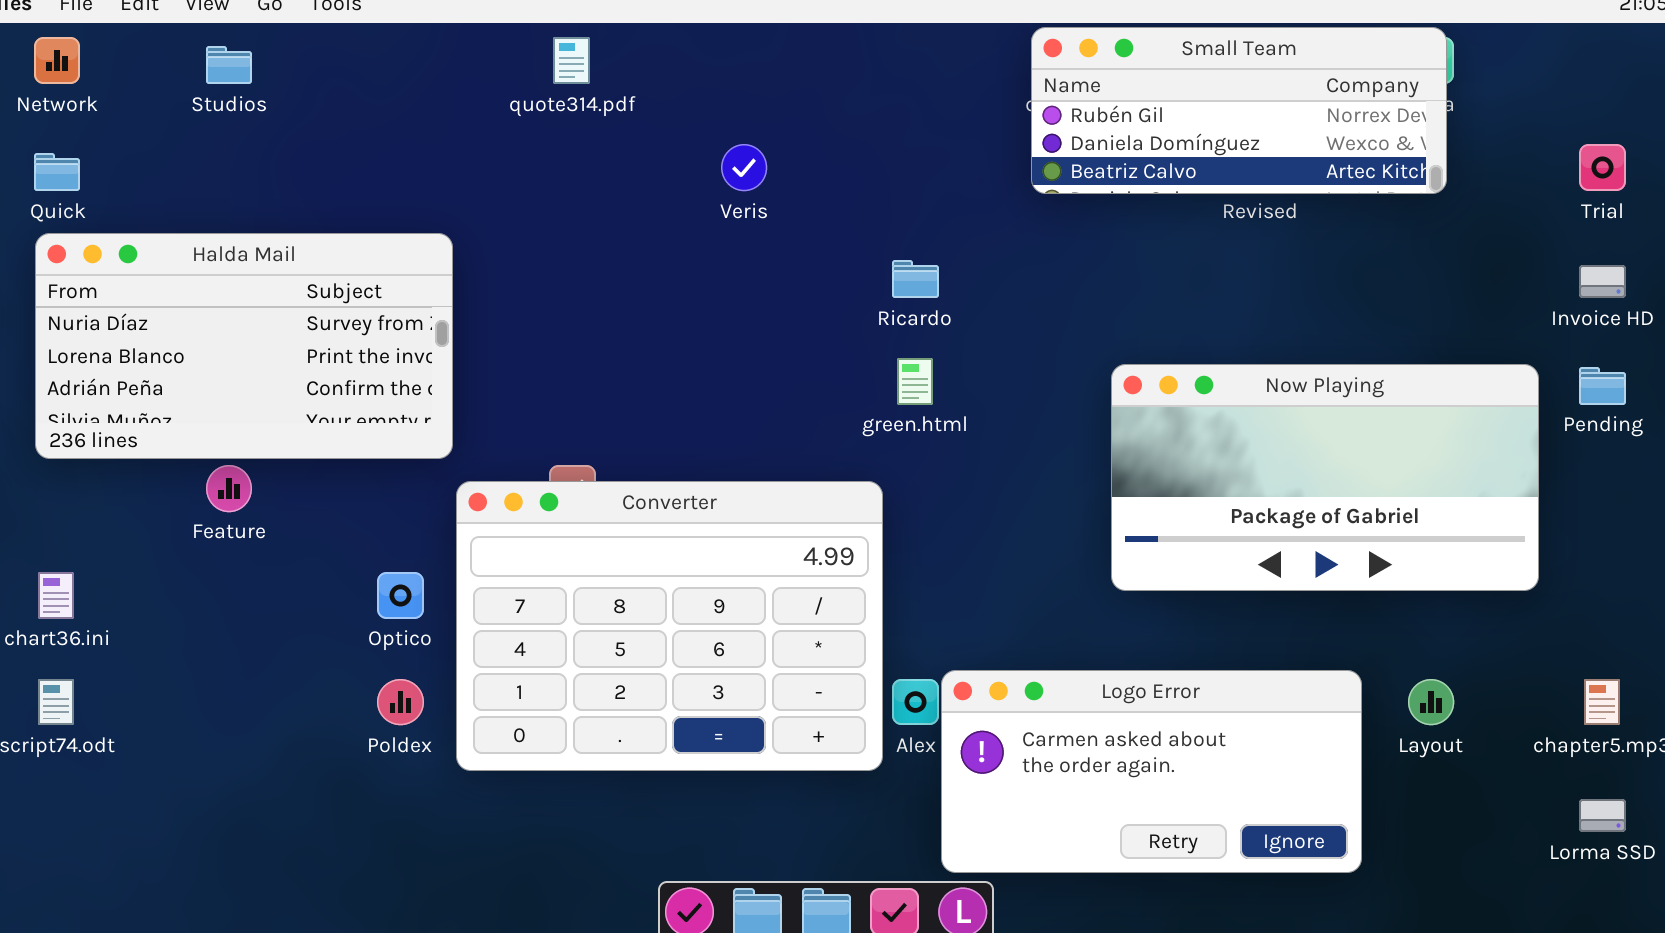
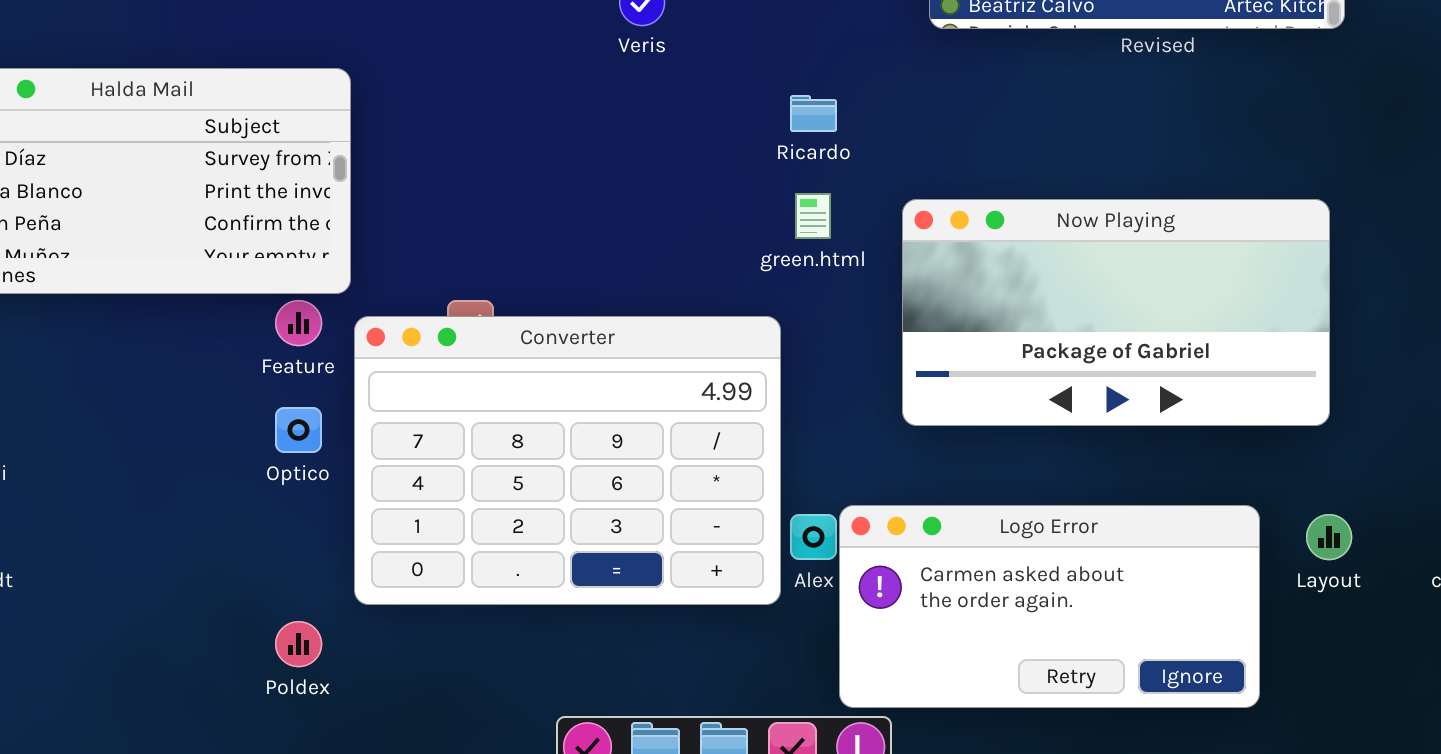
Now Playing: [1111,364,1539,591] -> [902,199,1330,426], moved
Feature: [206,465,252,512] -> [275,300,322,346], moved
Poldex: [377,679,424,725] -> [275,621,322,667], moved

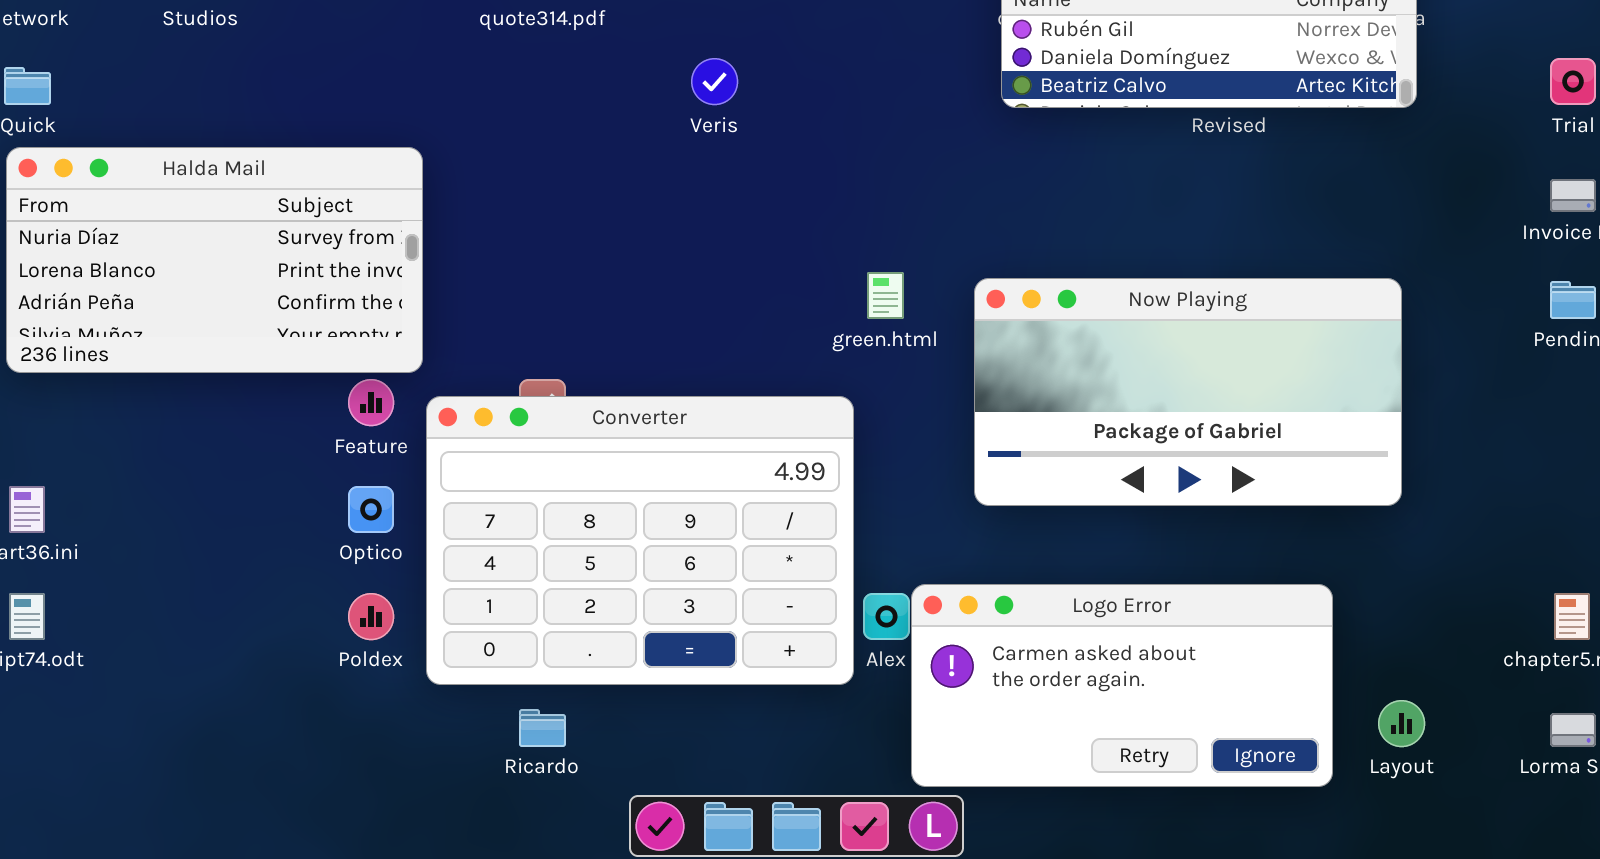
Ricardo: [790,95,837,132] -> [519,709,566,747], moved
Layout: [1306,514,1352,560] -> [1378,700,1425,747], moved
Poldex: [275,621,322,667] -> [348,593,394,640], moved

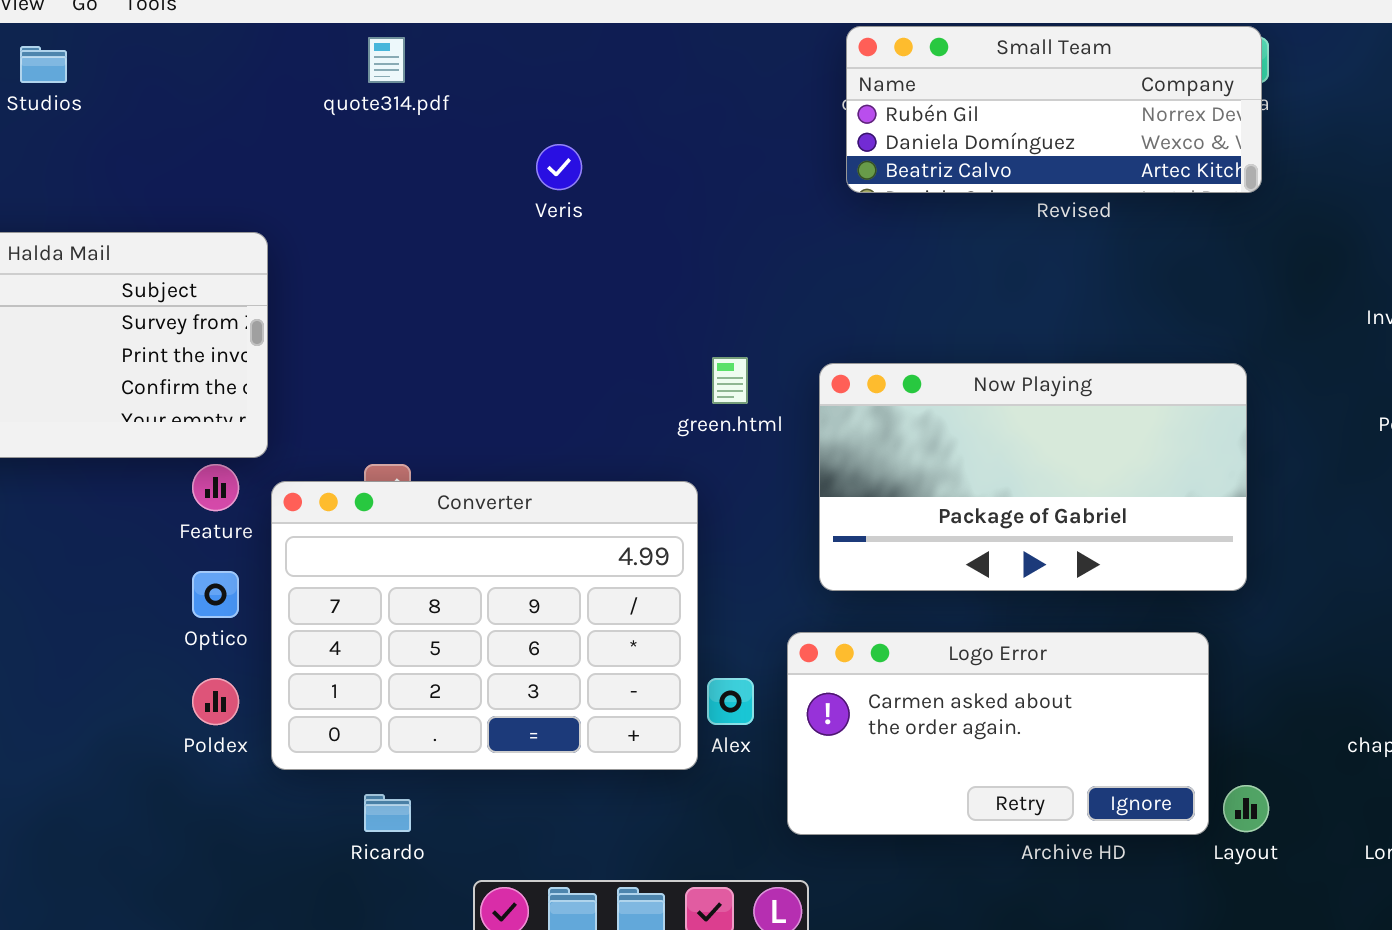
Logo Error: [911,584,1333,787] -> [787,632,1209,835], moved

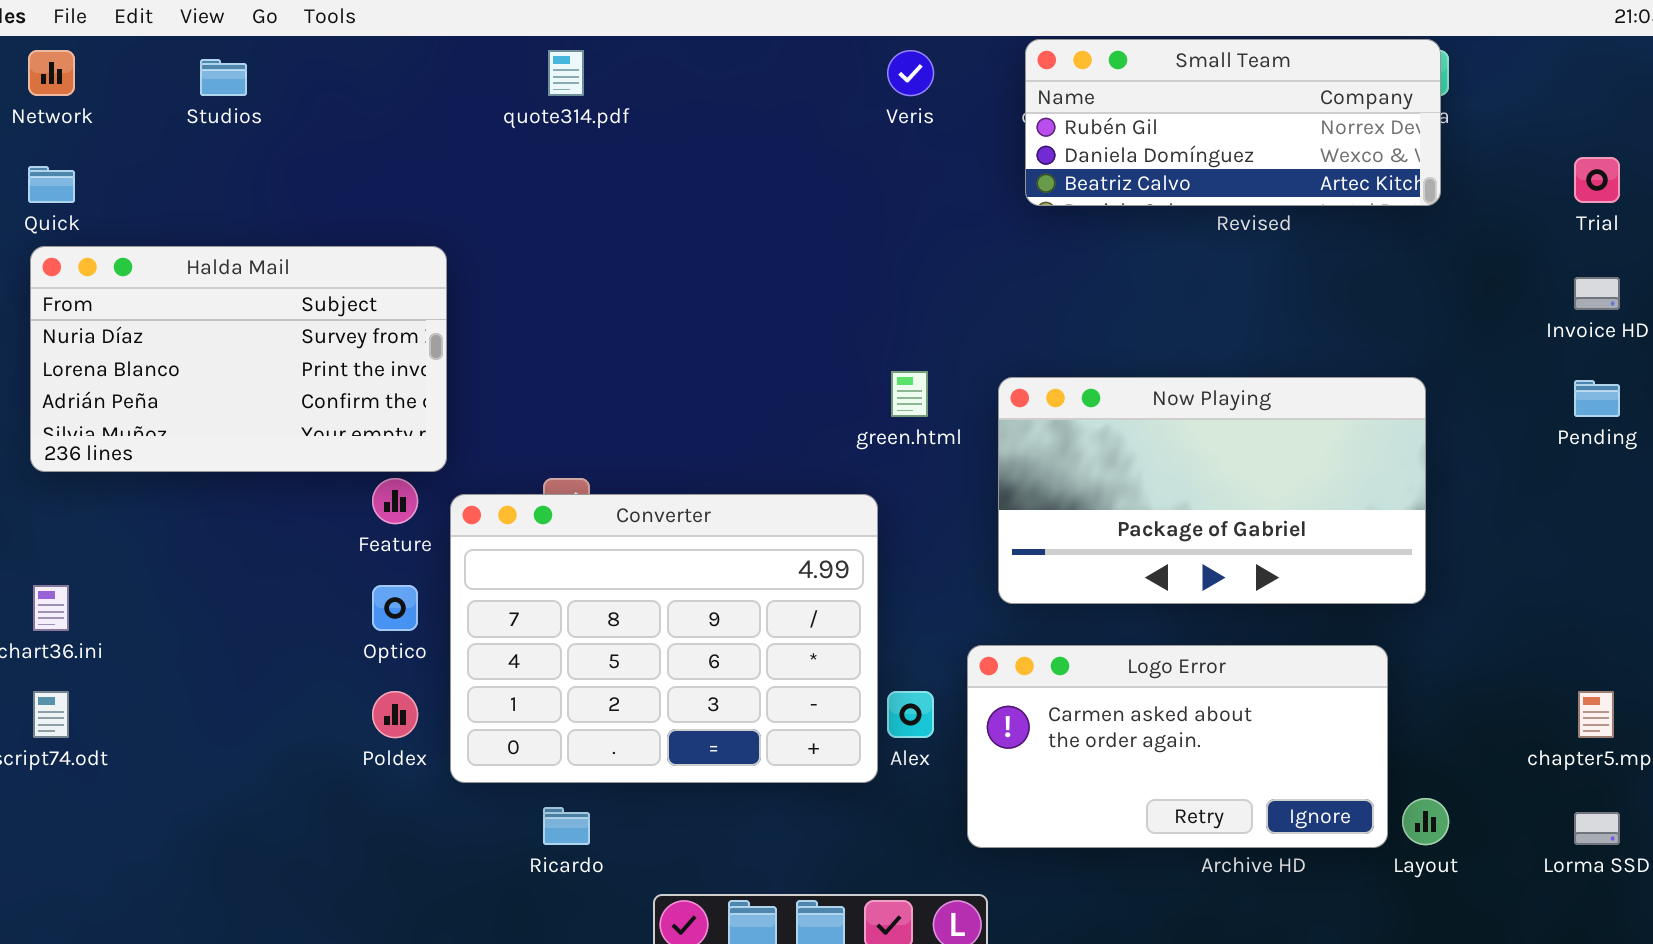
Veris: [536,144,582,190] -> [887,50,934,96], moved

